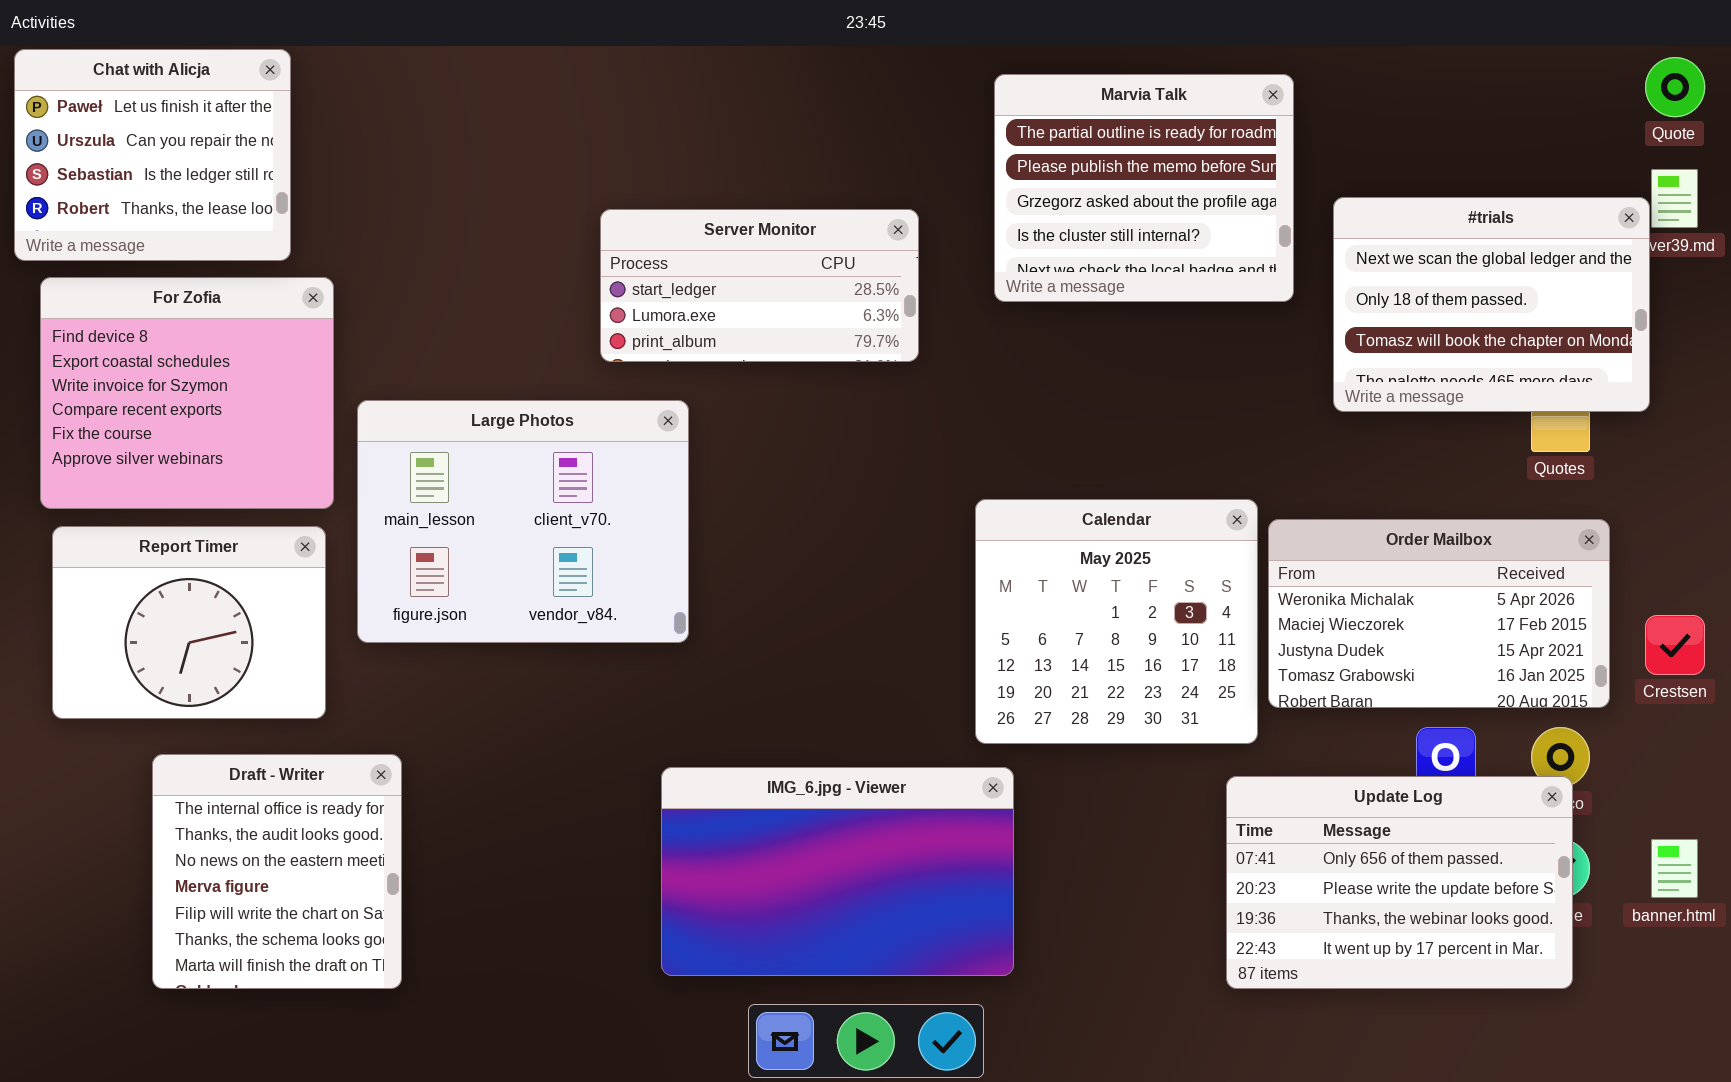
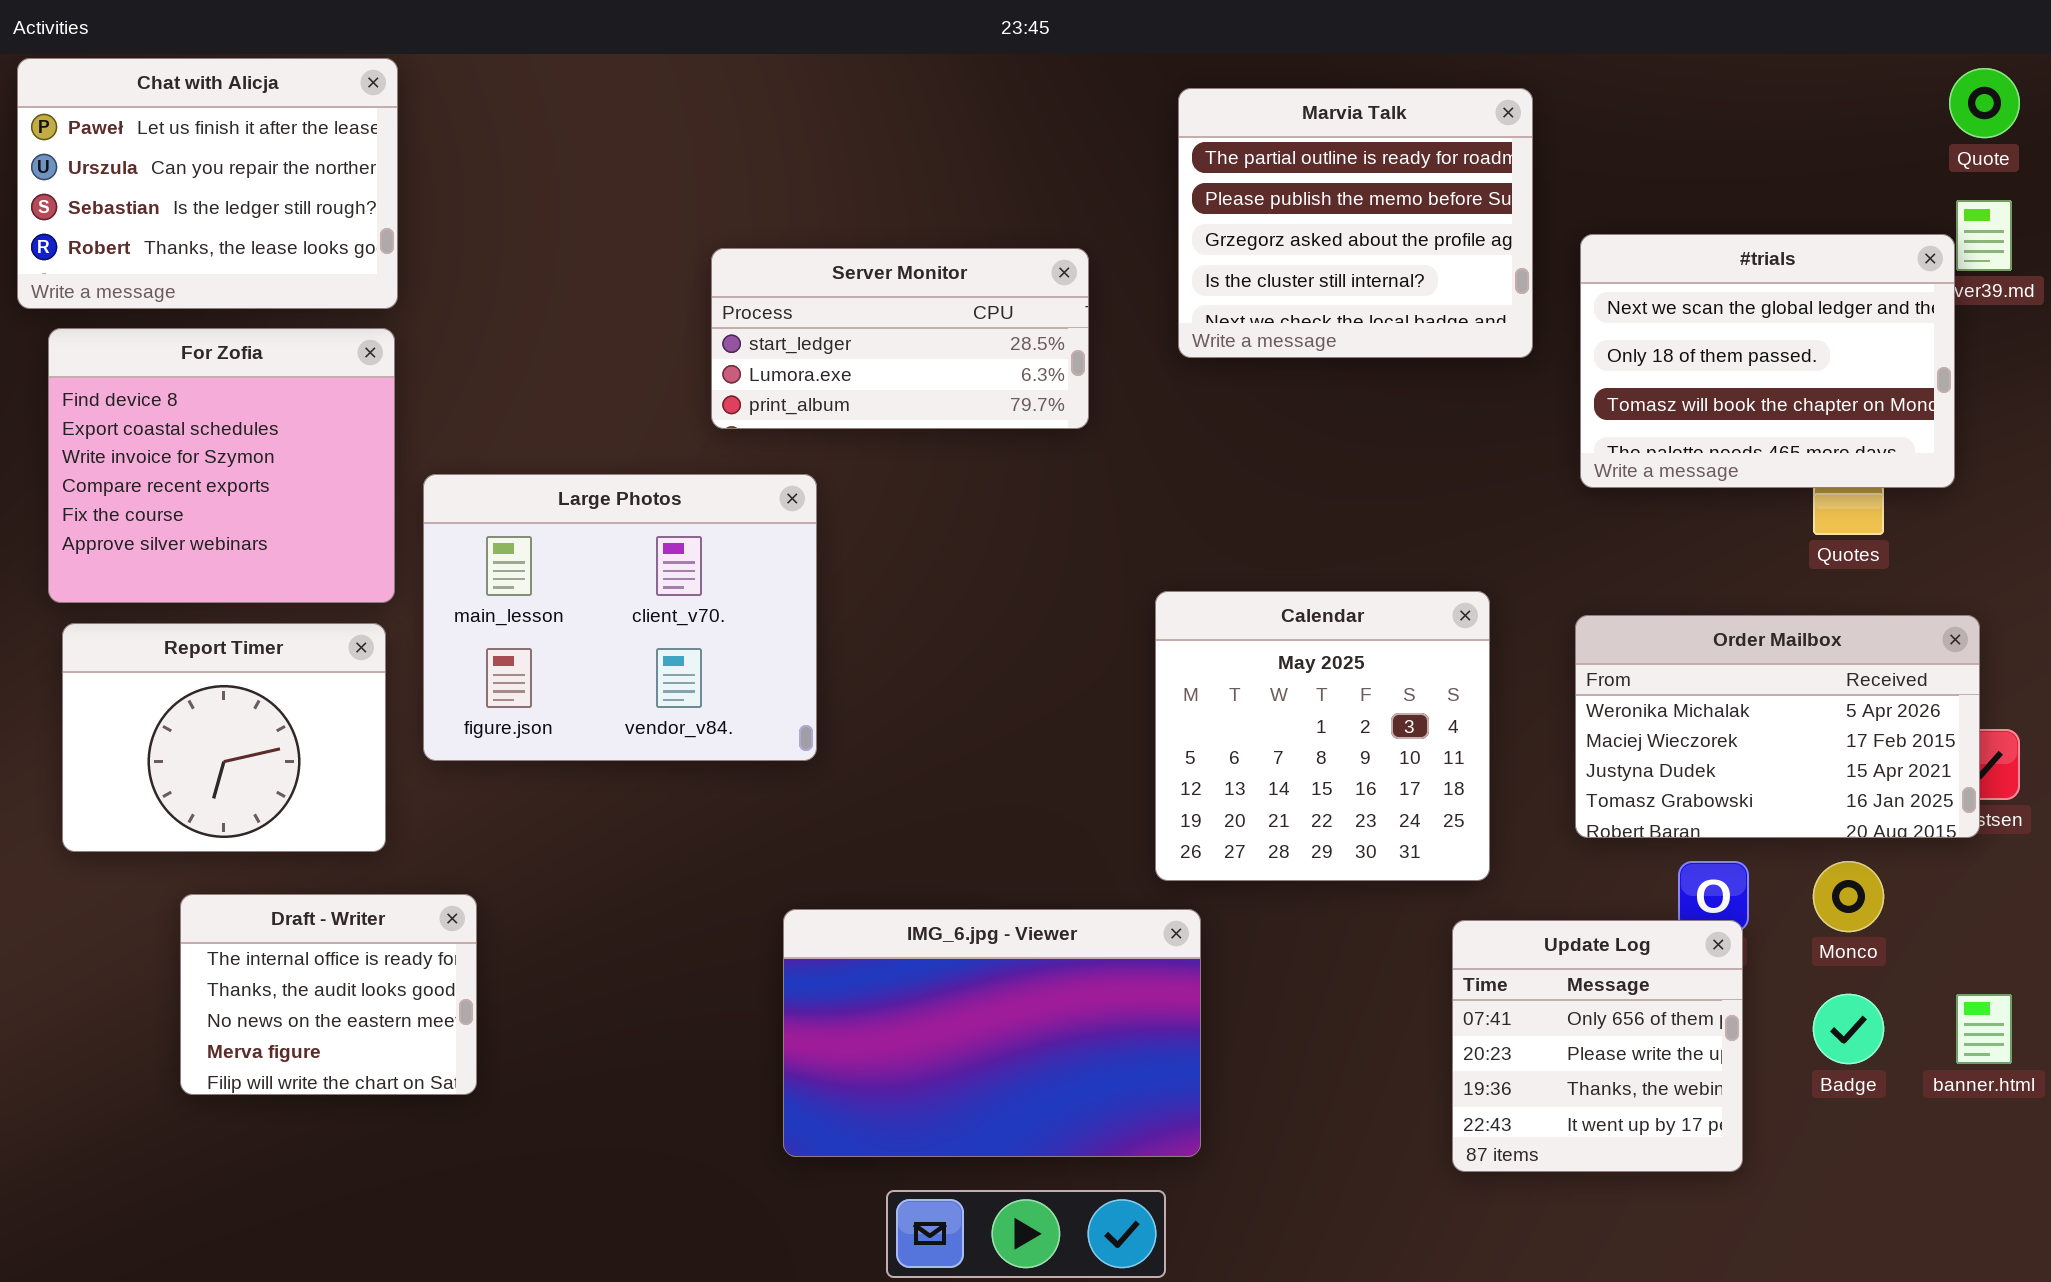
Chat with Alicja: [14,49,291,261] -> [17,58,398,309], resized
Order Mailbox: [1268,519,1610,708] -> [1575,615,1980,838], moved
Draft - Writer: [152,754,402,989] -> [180,894,477,1095], resized
Update Log: [1226,776,1573,989] -> [1452,920,1743,1172], resized

